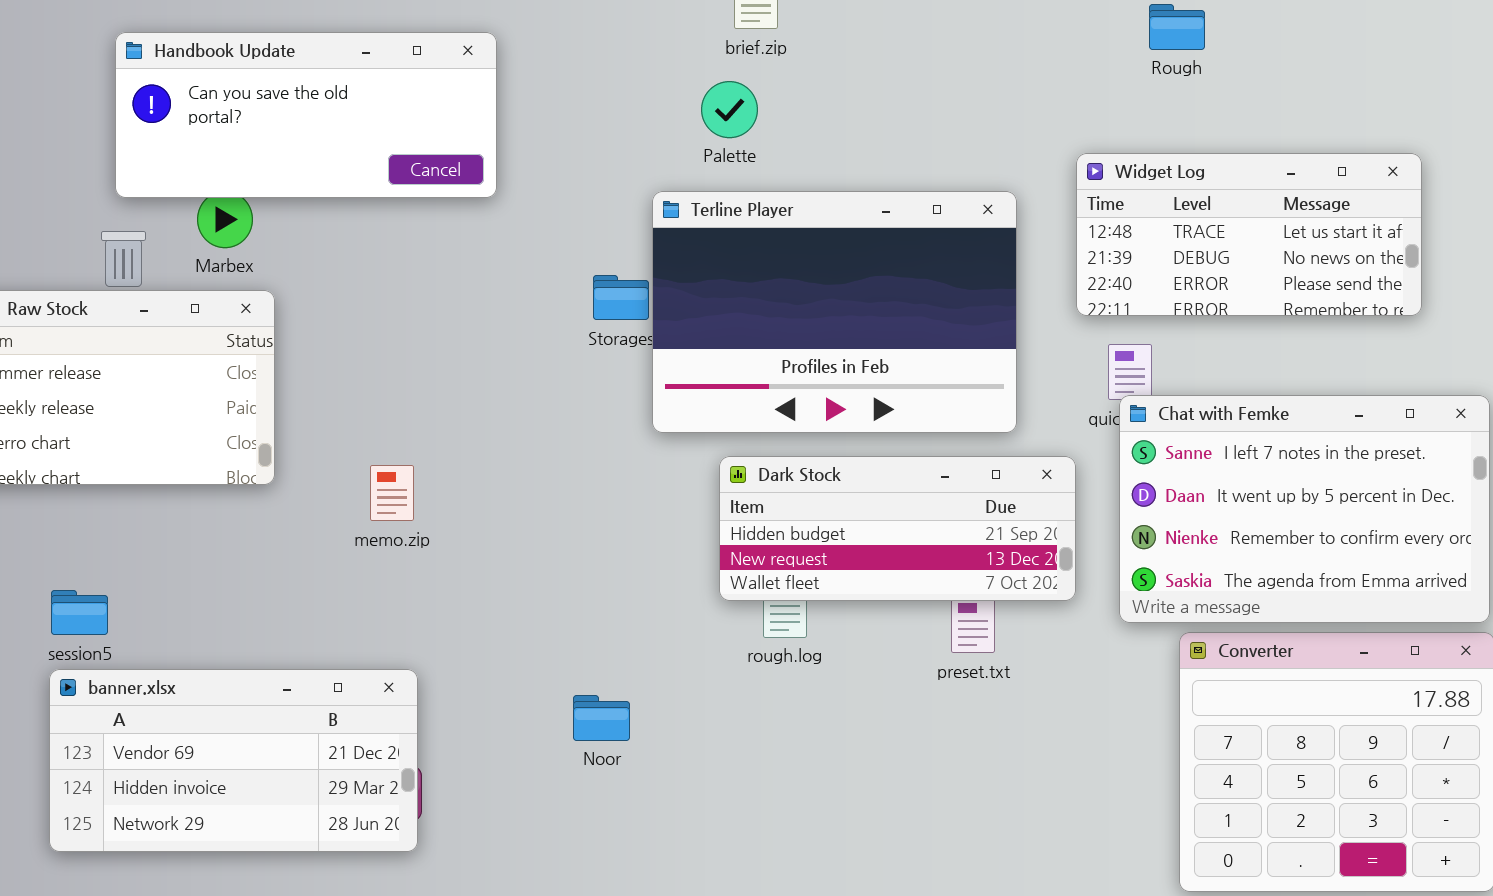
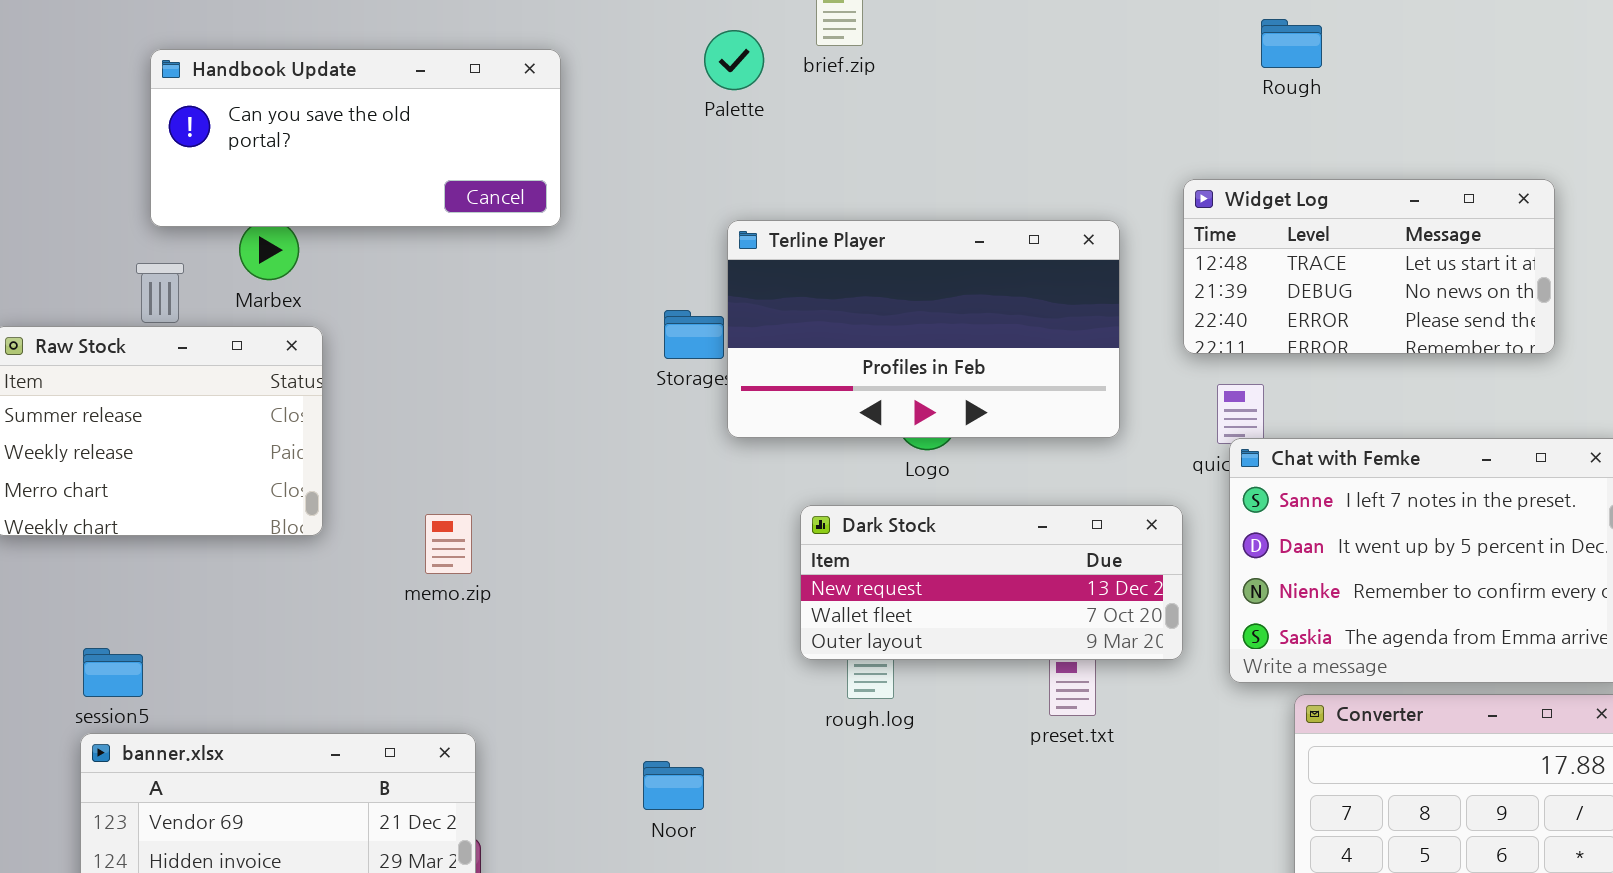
Palette: [701,81,758,138] -> [704,30,764,90], moved
Terline Player: [652,191,1017,433] -> [727,220,1120,438], resized
Dark Stock: [719,456,1076,601] -> [800,505,1183,660], scrolled down 1 row

